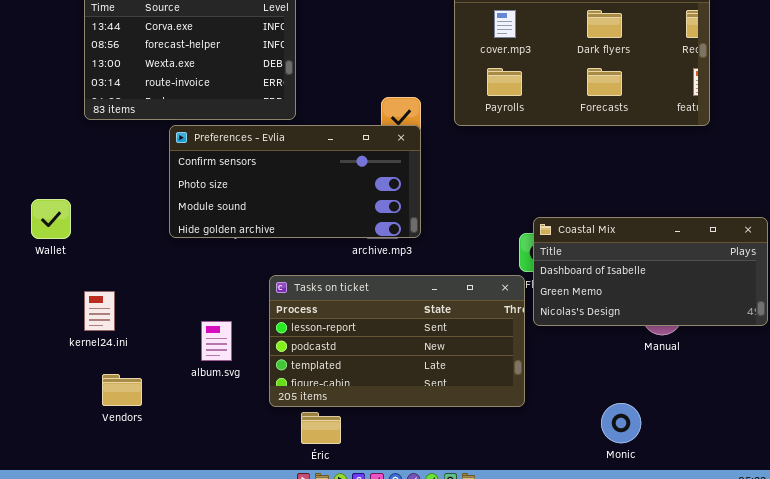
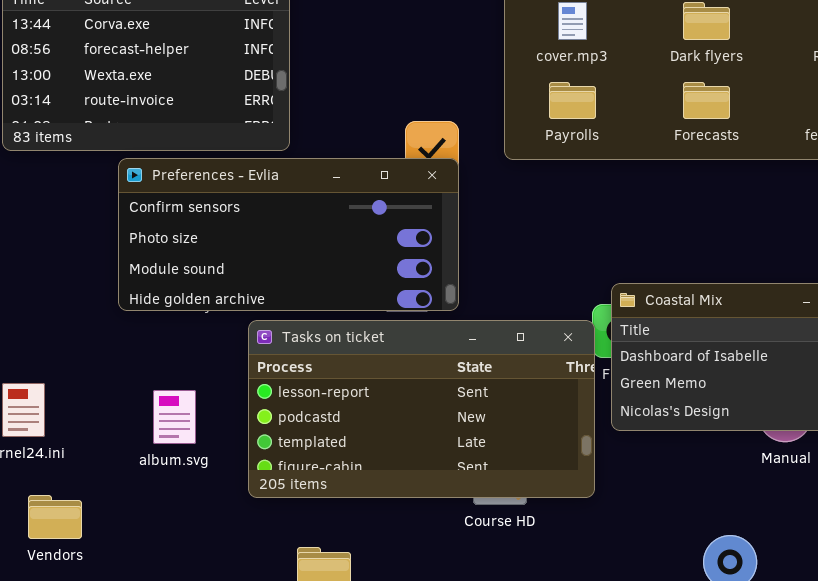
Tasks on ticket: [269,275,525,407] -> [248,320,595,498], moved
album.svg: [201,321,232,361] -> [153,390,196,444], moved

